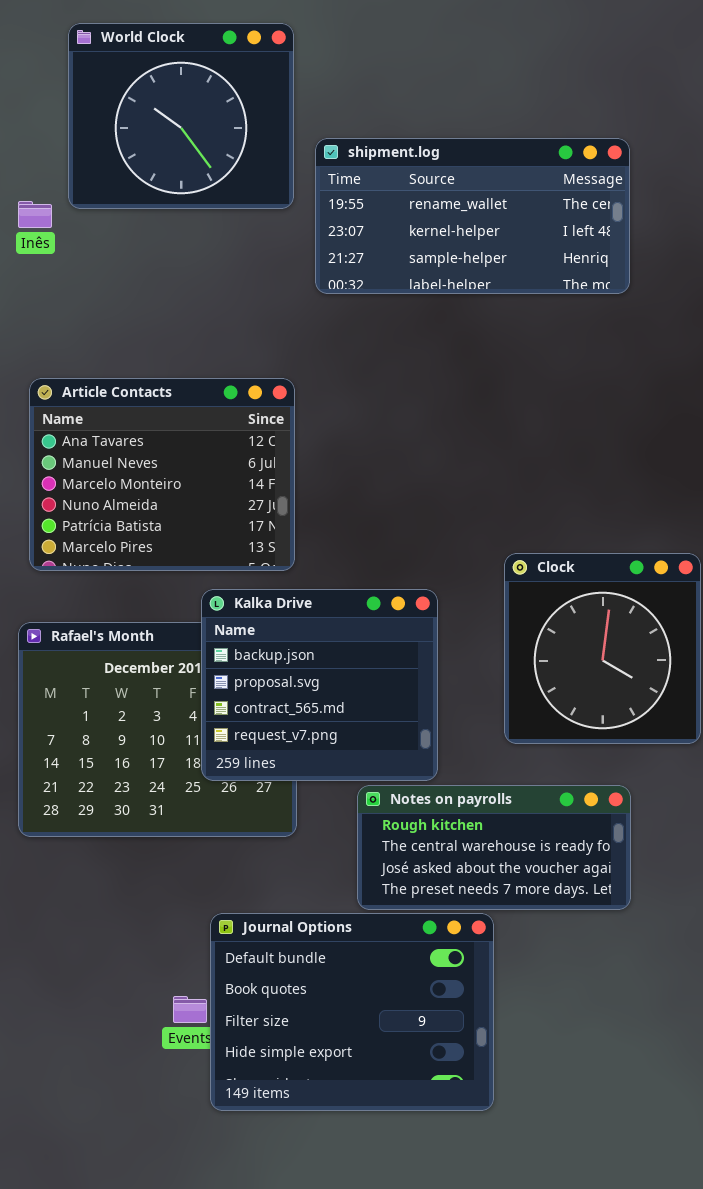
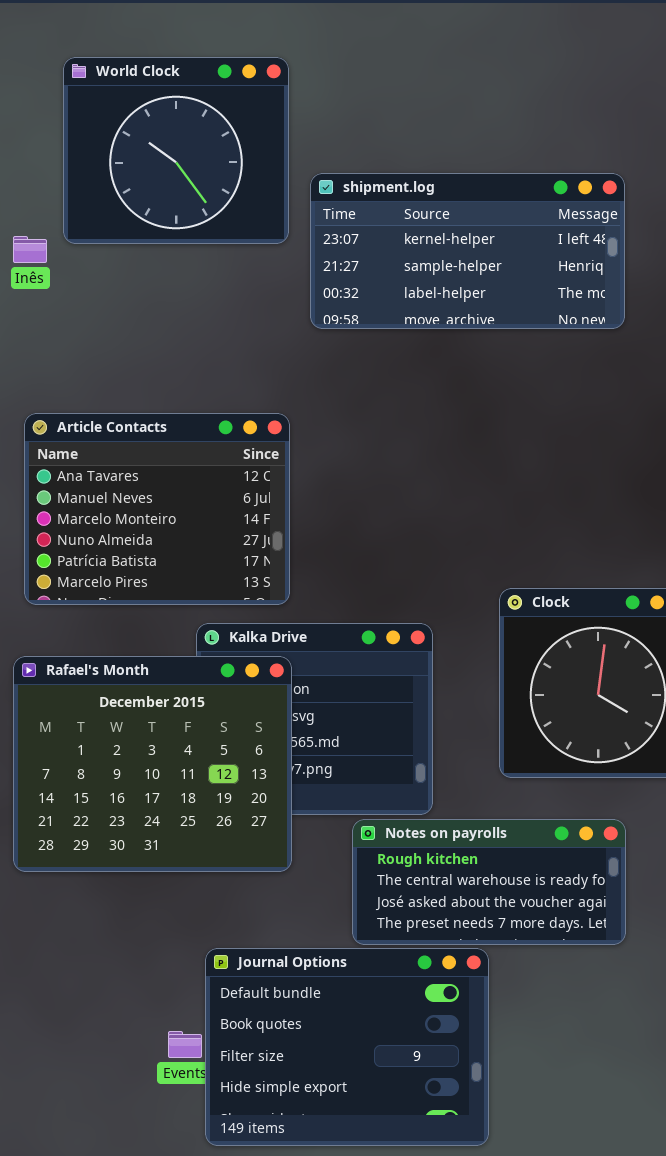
shipment.log: [315,138,630,294] -> [310,173,625,329], scrolled down 1 row
Rafael's Month: [18,622,297,837] -> [13,656,292,872], raised

